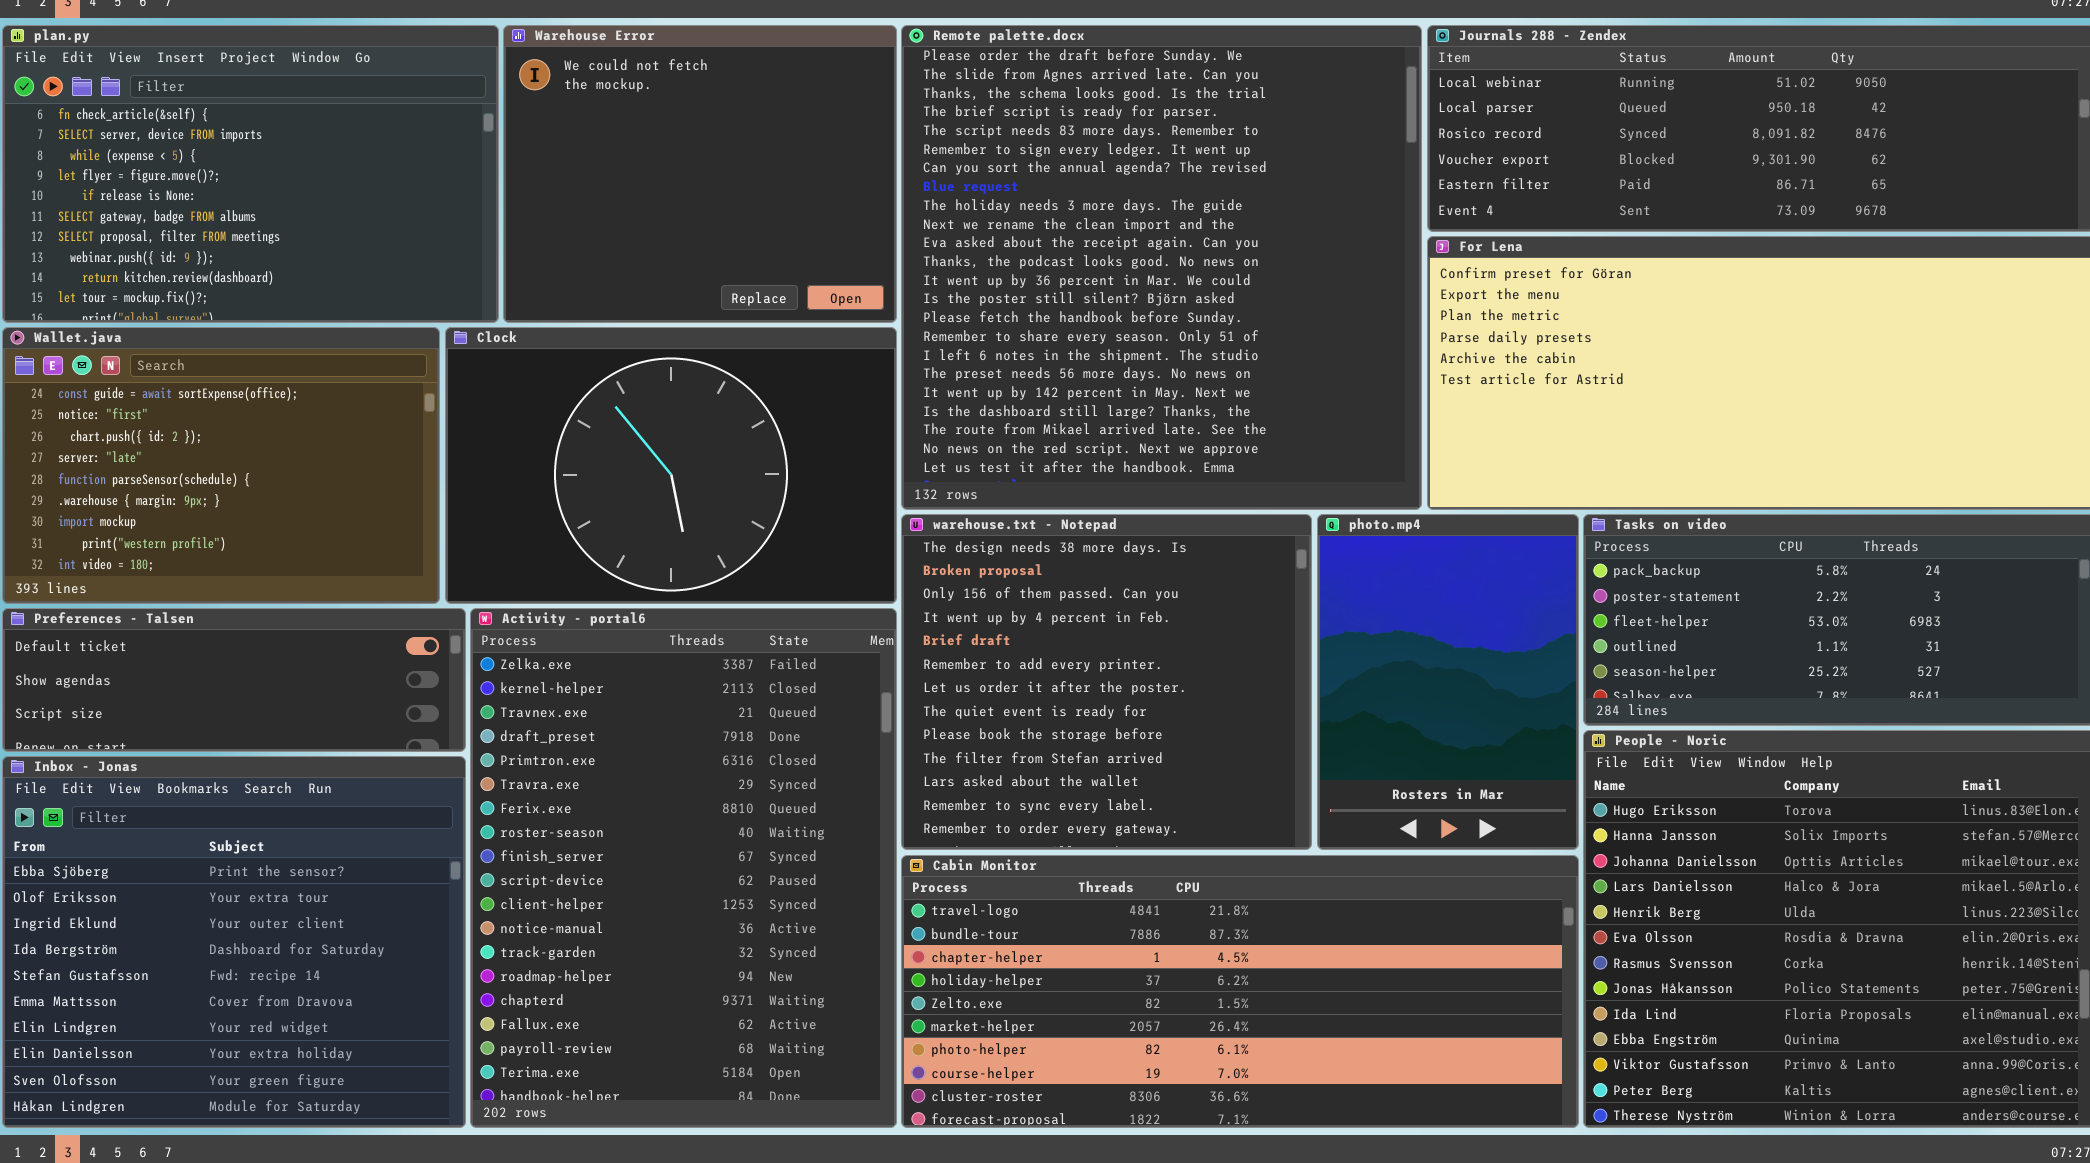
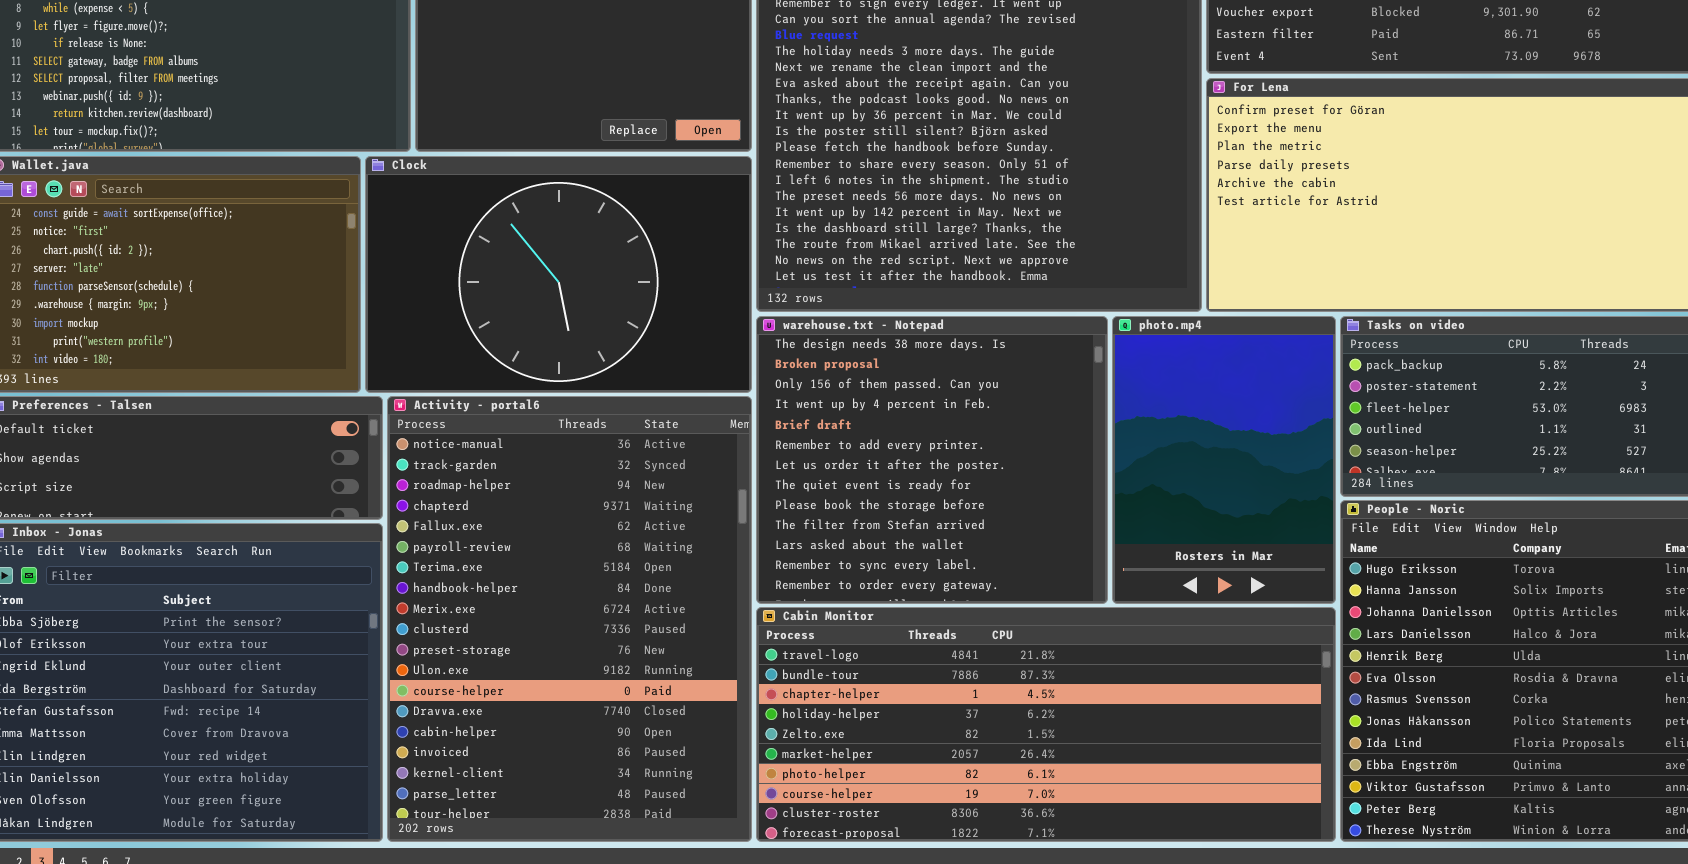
Activity - portal6: [470,608,897,1128] -> [387,396,752,842], scrolled down 11 rows

